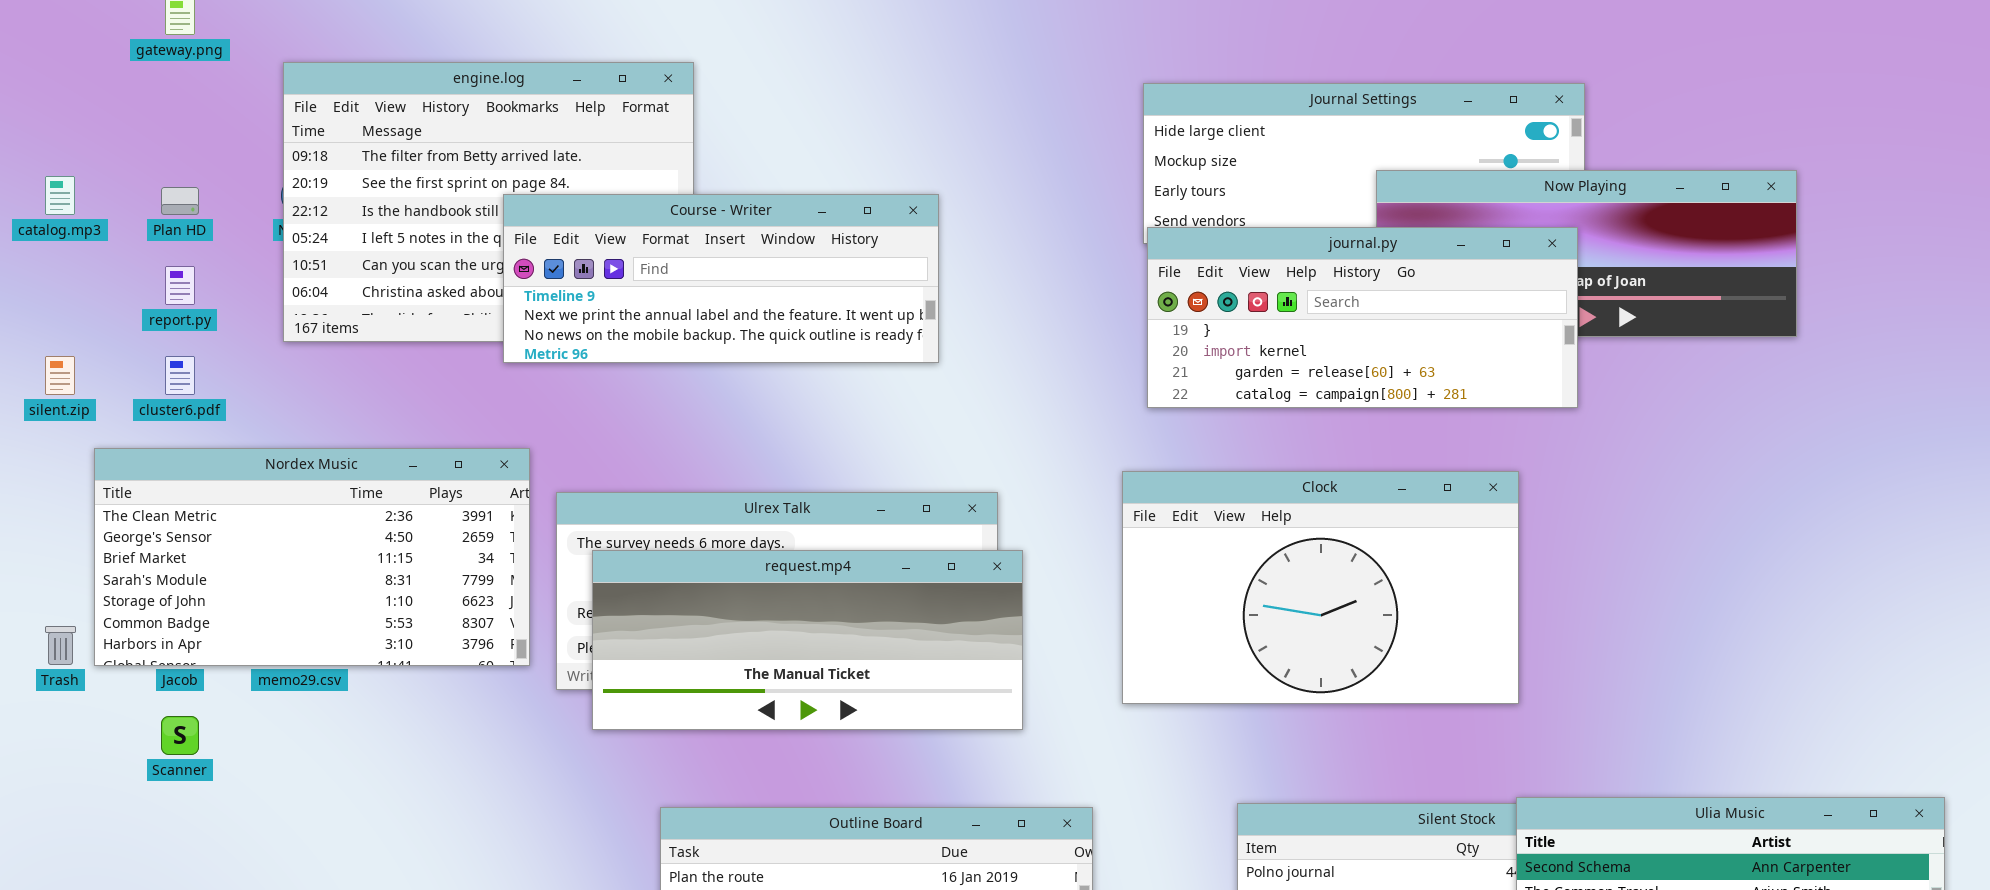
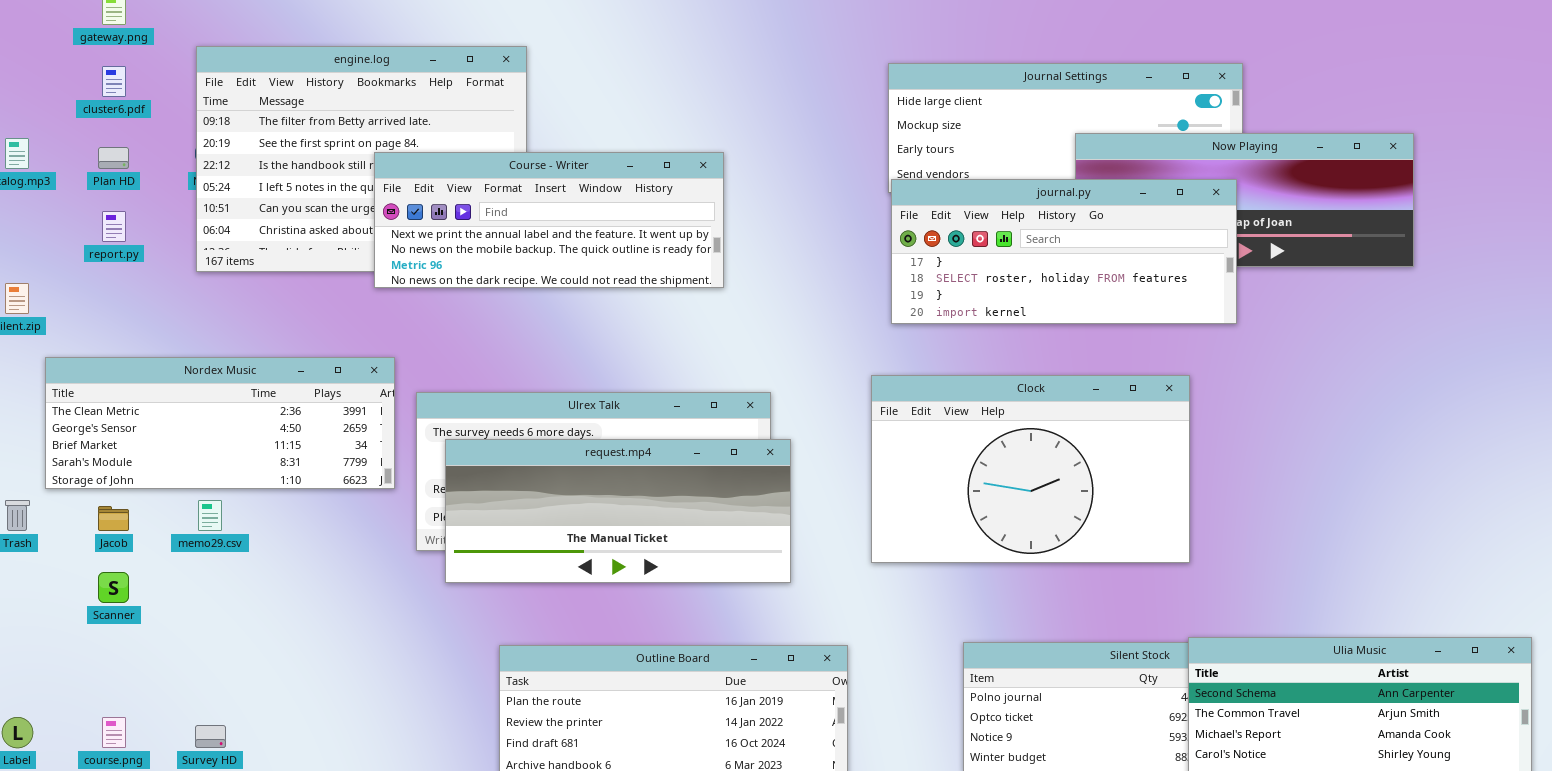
Course - Writer: [503,194,939,363] -> [374,152,724,288], scrolled down 1 row
journal.py: [1147,227,1578,408] -> [891,179,1237,324], scrolled up 2 rows
cluster6.pdf: [165,356,195,395] -> [102,66,126,97], moved
Nordex Music: [94,448,530,666] -> [45,357,395,489], resized

